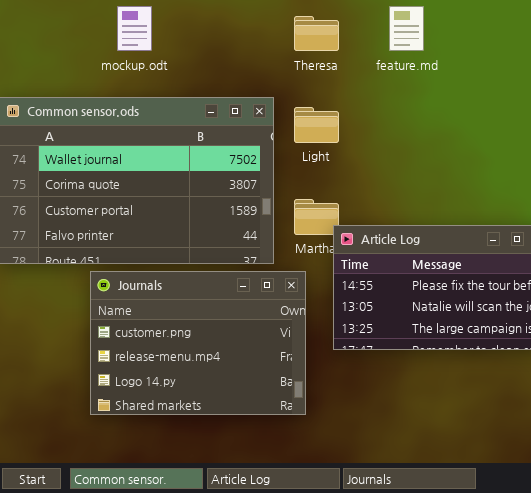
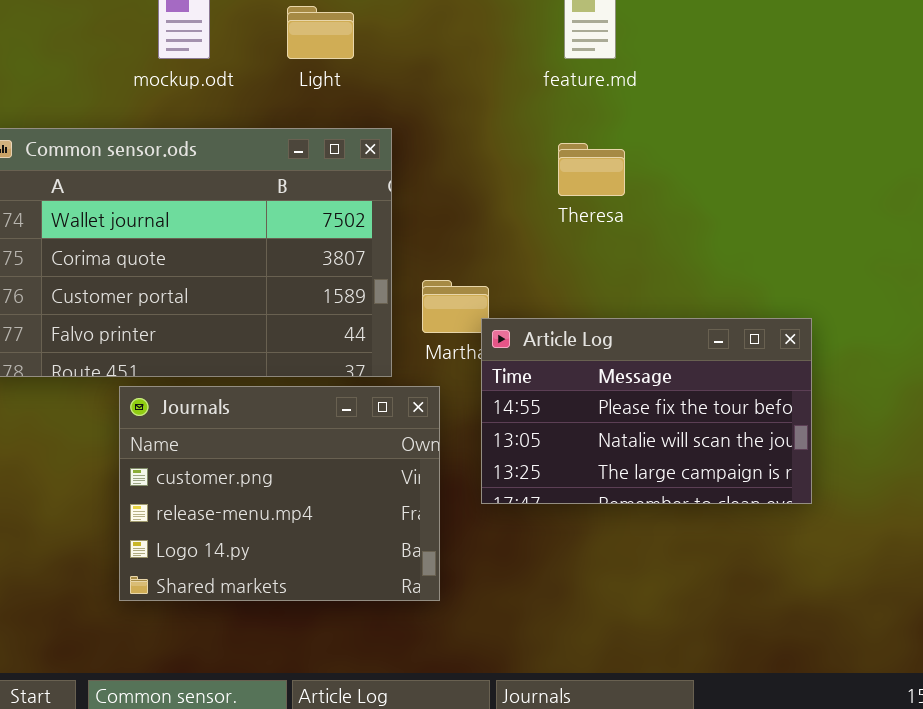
Theresa: [294,16,339,51] -> [558,143,625,196], moved
Light: [294,107,339,143] -> [287,6,354,59], moved

